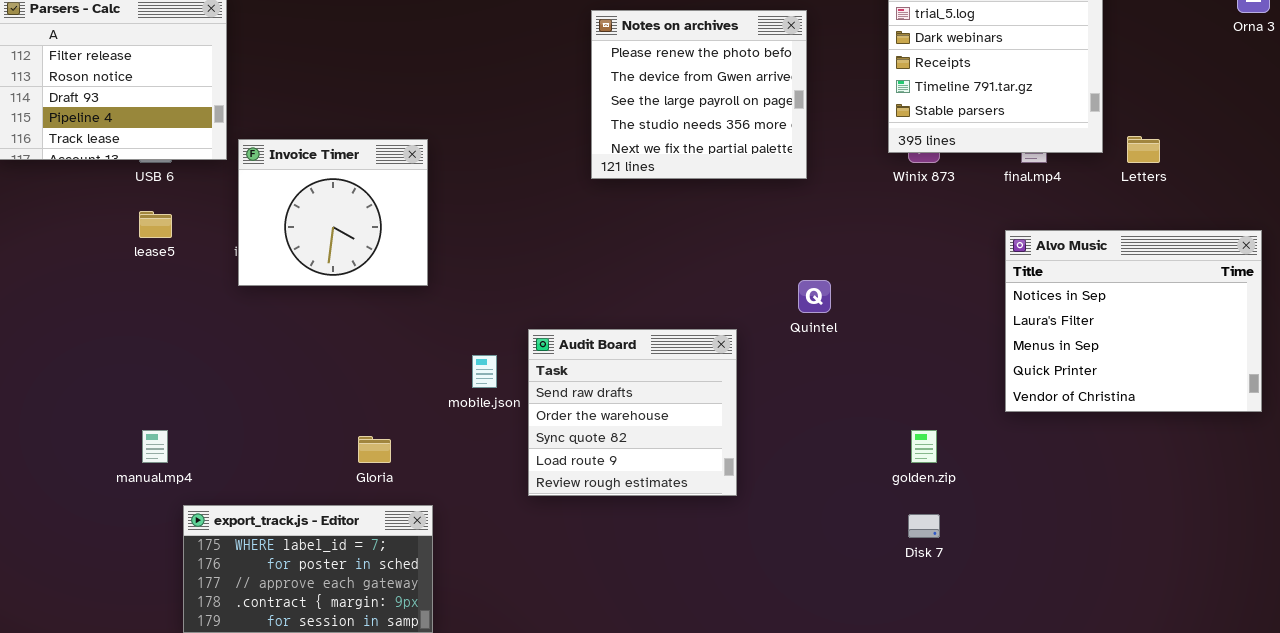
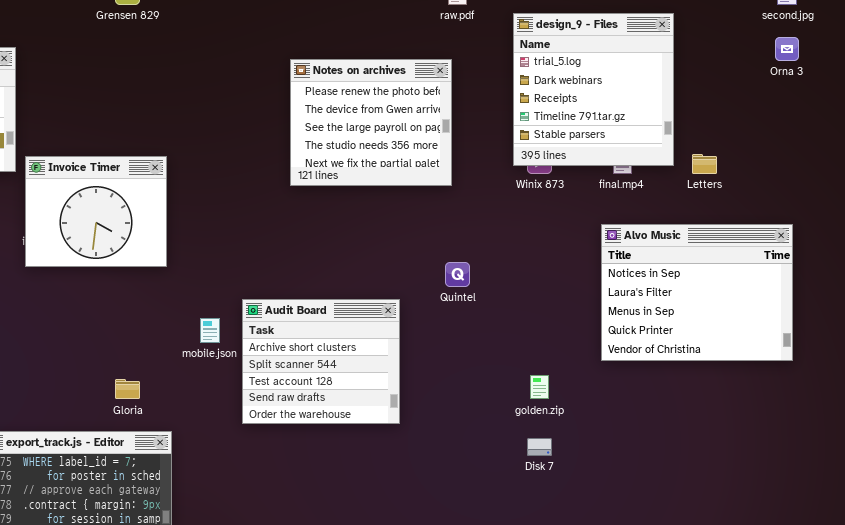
Audit Board: [528,329,737,496] -> [242,299,400,424], scrolled up 3 rows

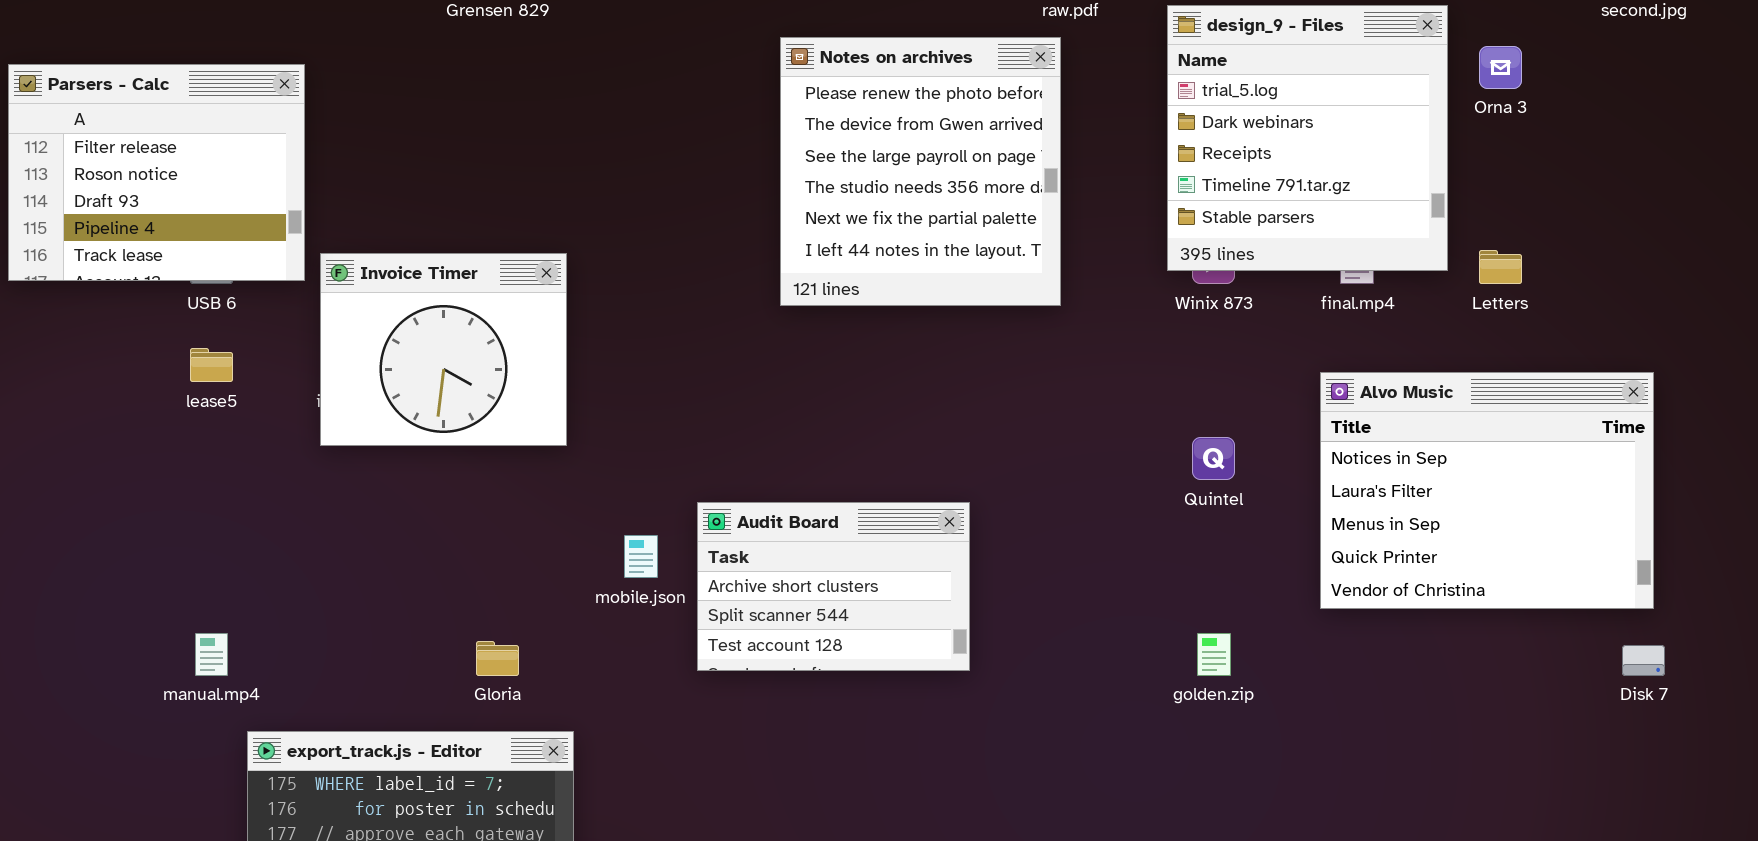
Orna 3: [775,37,799,61] -> [1479,46,1522,89], moved
Notes on archives: [290,59,452,186] -> [780,37,1061,306], resized
Quintel: [445,262,470,287] -> [1192,437,1235,480], moved
Audit Board: [242,299,400,424] -> [697,502,970,671], resized
Disk 7: [527,438,552,456] -> [1622,645,1665,676], moved

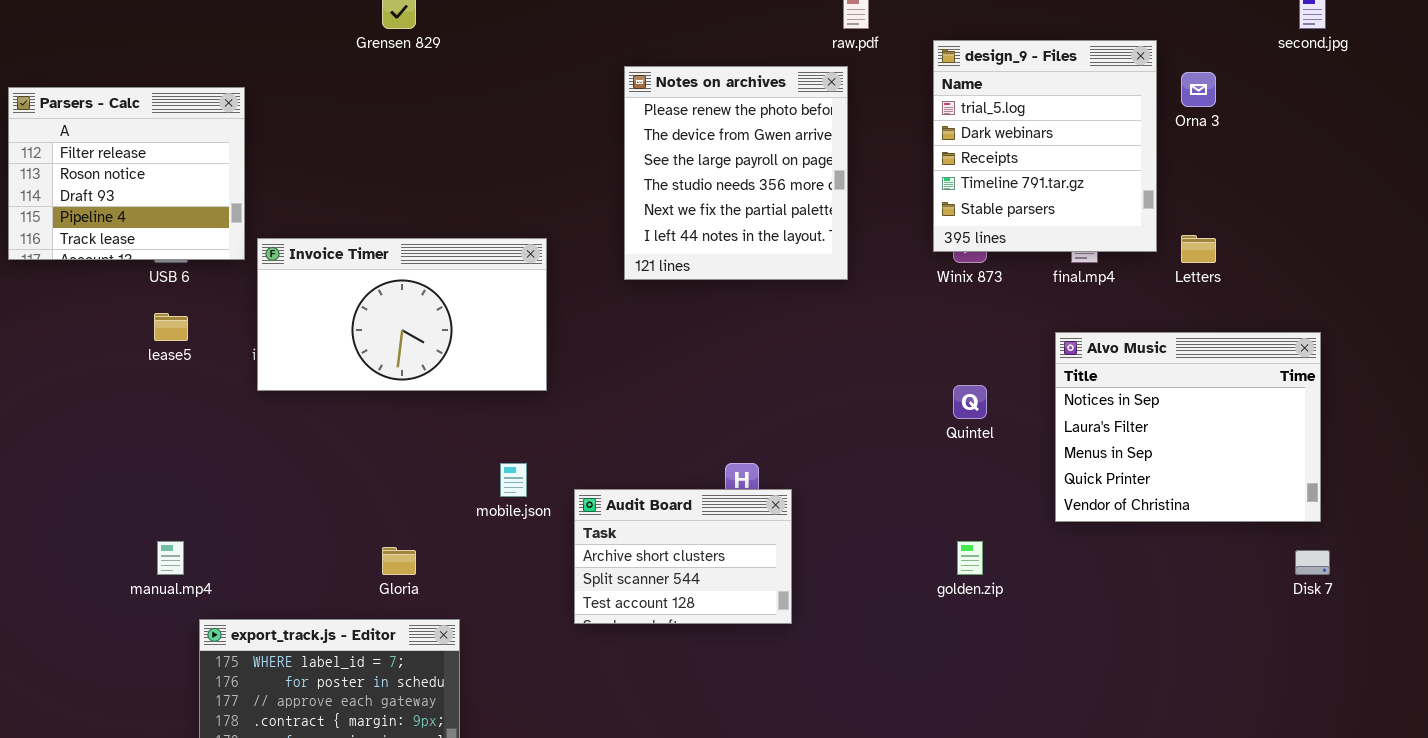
Invoice Timer: [320,253,567,446] -> [257,238,547,391], resized
Audit Board: [697,502,970,671] -> [574,489,792,624], moved

